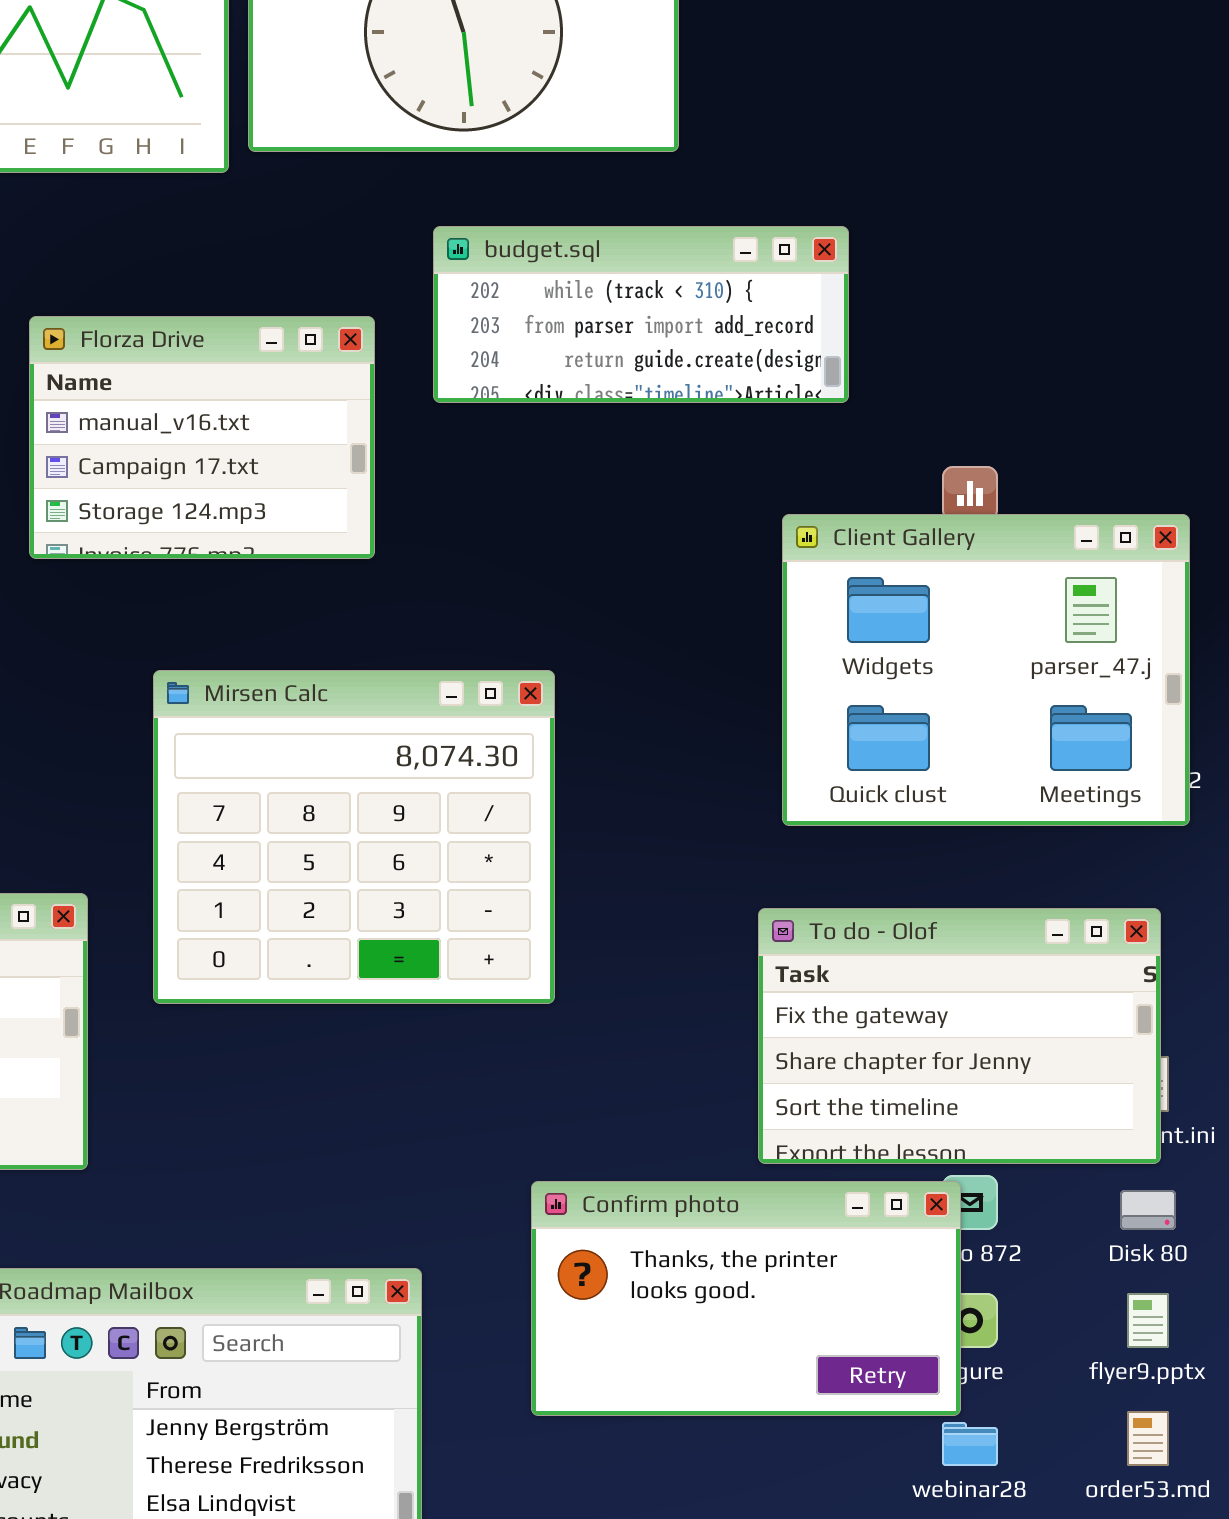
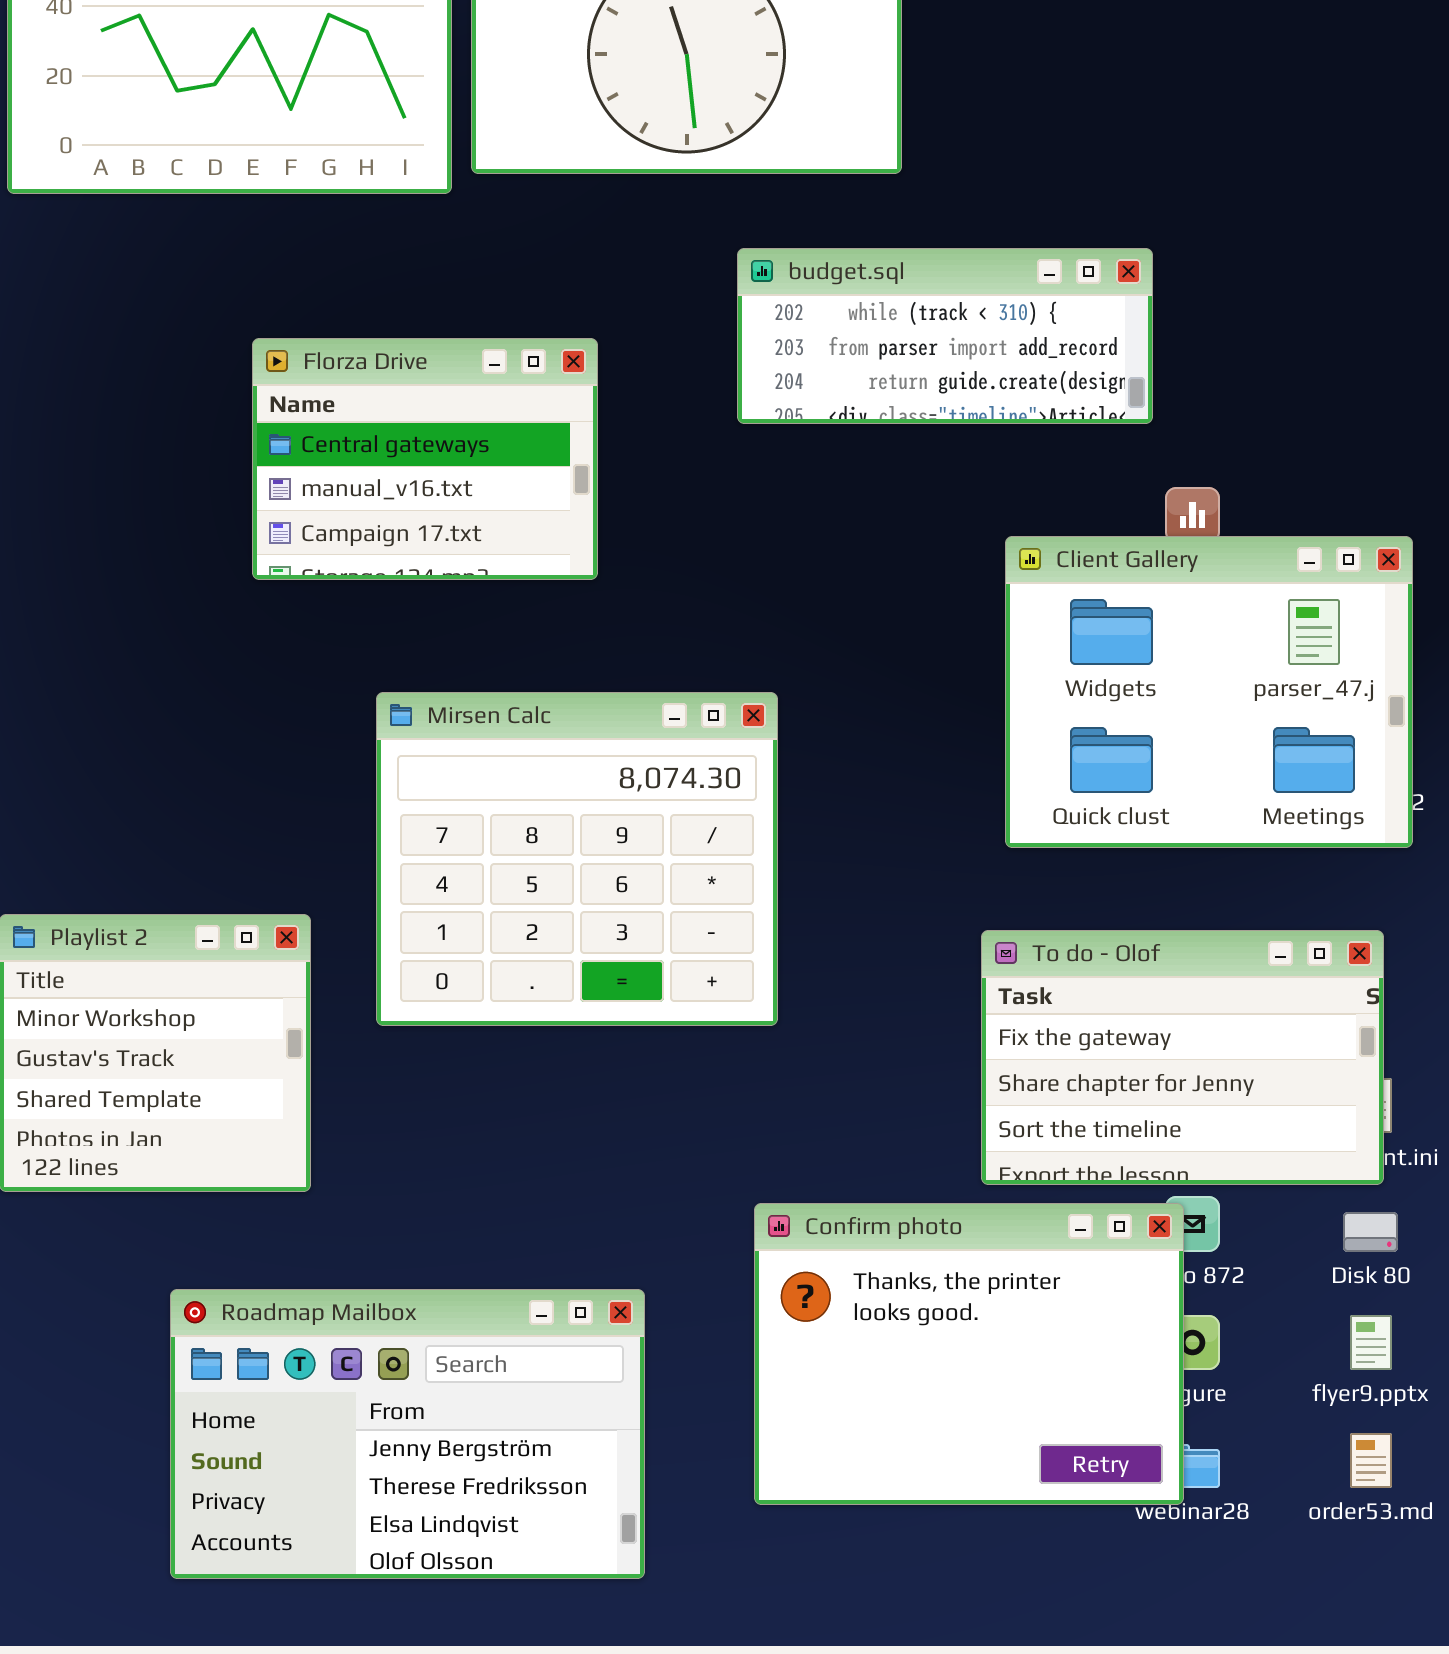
budget.sql: [433,226,849,403] -> [737,248,1153,424], moved
Florza Drive: [29,316,375,559] -> [252,338,598,580], scrolled up 1 row
Confirm photo: [531,1181,961,1416] -> [754,1203,1184,1505], resized

